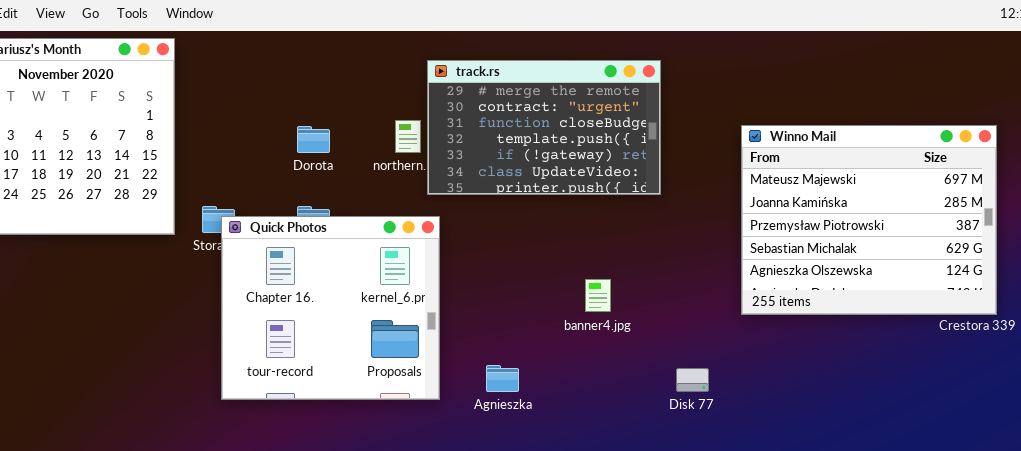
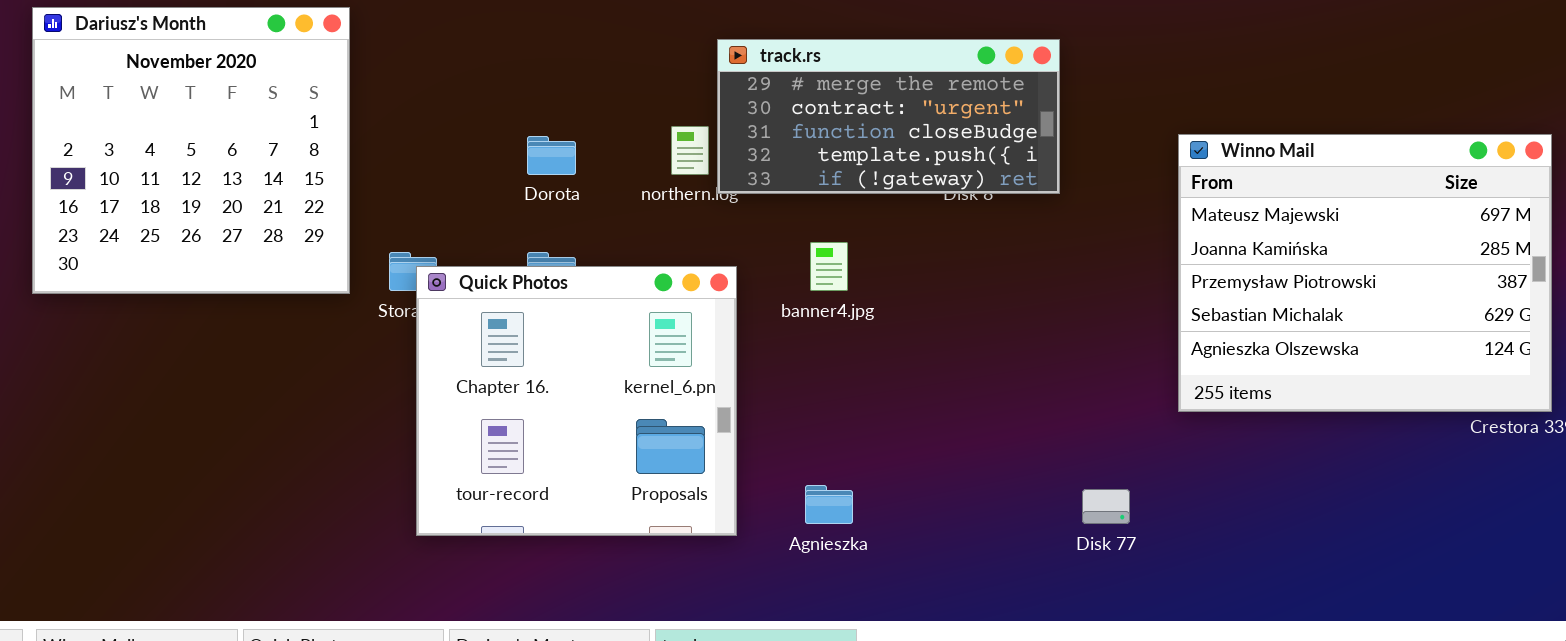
track.rs: [427,60,661,195] -> [717,39,1060,194], resized
banner4.jpg: [585,279,611,312] -> [810,242,848,291], moved

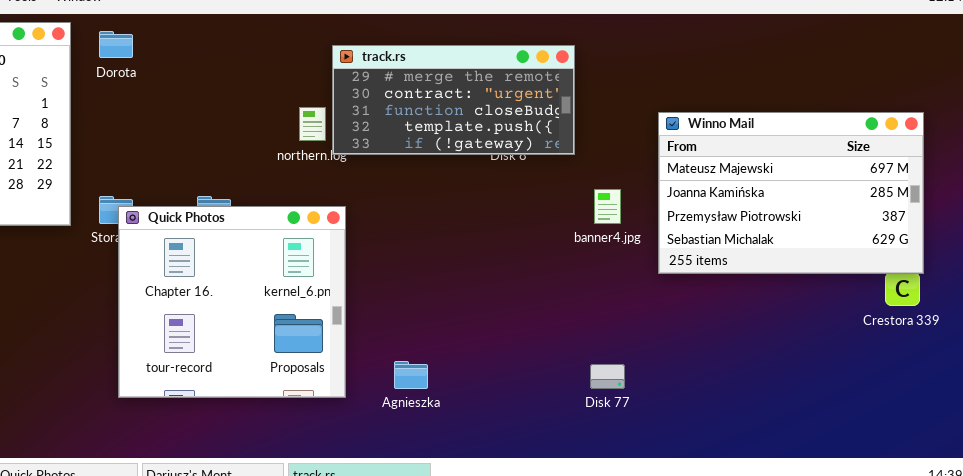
Winno Mail: [1178,134,1552,412] -> [658,112,924,274], resized
Dorota: [527,136,576,175] -> [99,31,133,58], moved
banner4.jpg: [810,242,848,291] -> [594,189,621,224], moved

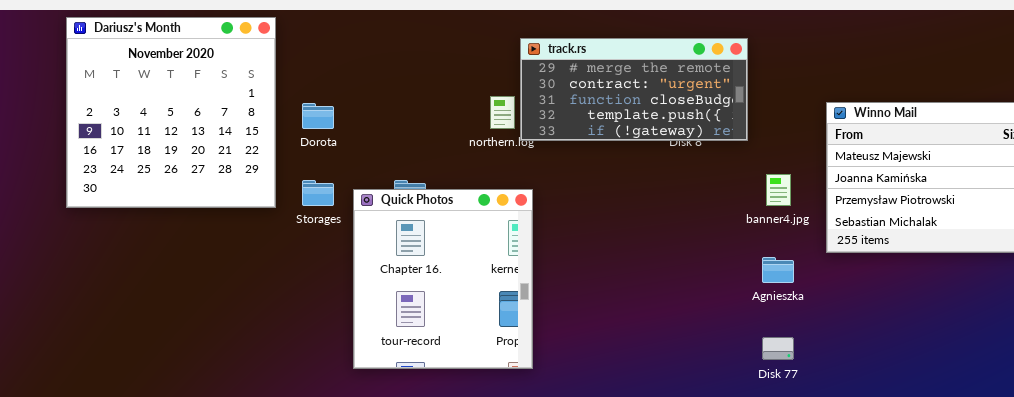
Dorota: [99,31,133,58] -> [302,103,334,129], moved
Quick Photos: [118,206,346,398] -> [353,189,533,369], resized
Agnieszka: [394,361,428,389] -> [762,257,794,283], moved

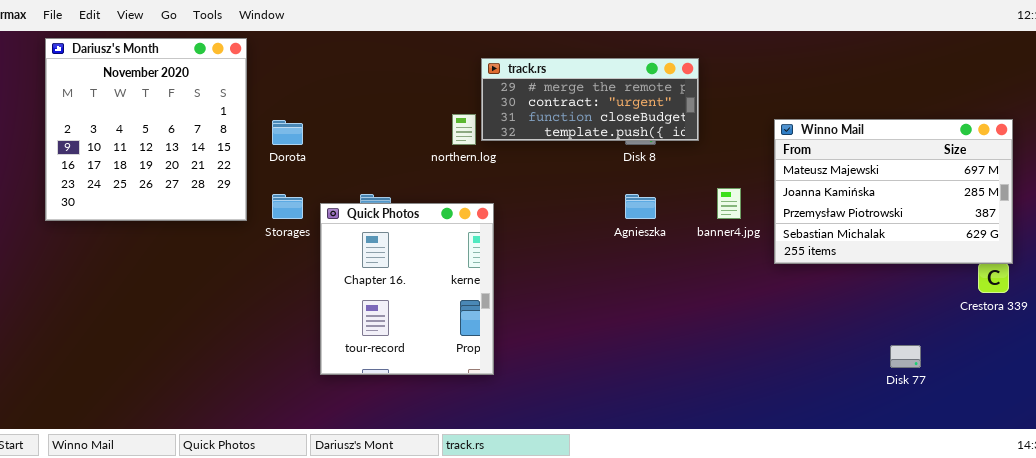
track.rs: [520,38,748,141] -> [481,58,699,141], resized
Agnieszka: [762,257,794,283] -> [625,194,656,219], moved
Disk 77: [762,337,794,360] -> [890,345,921,368], moved

